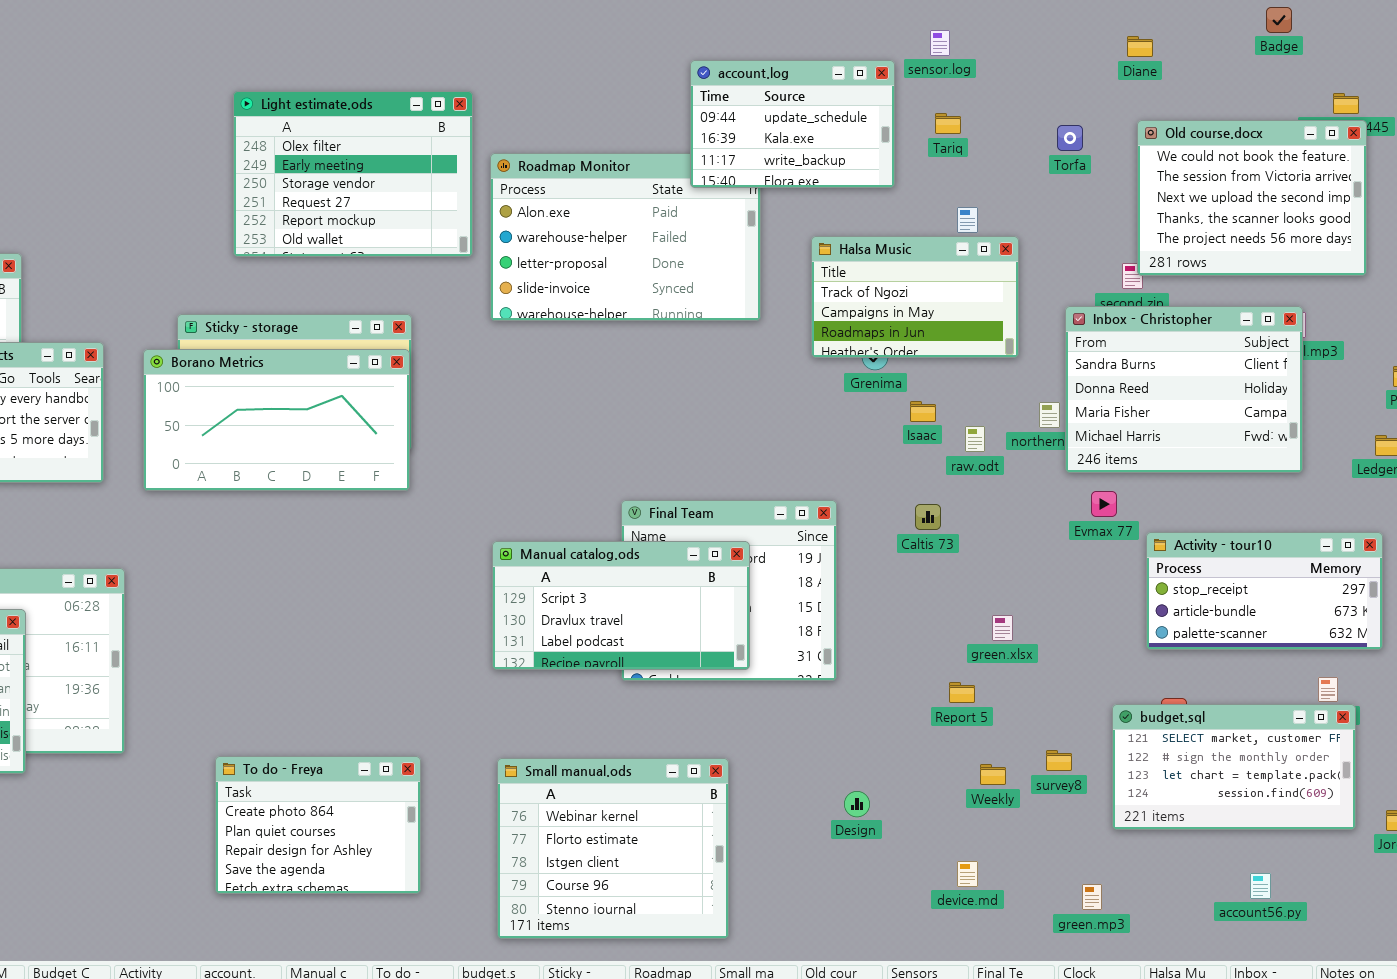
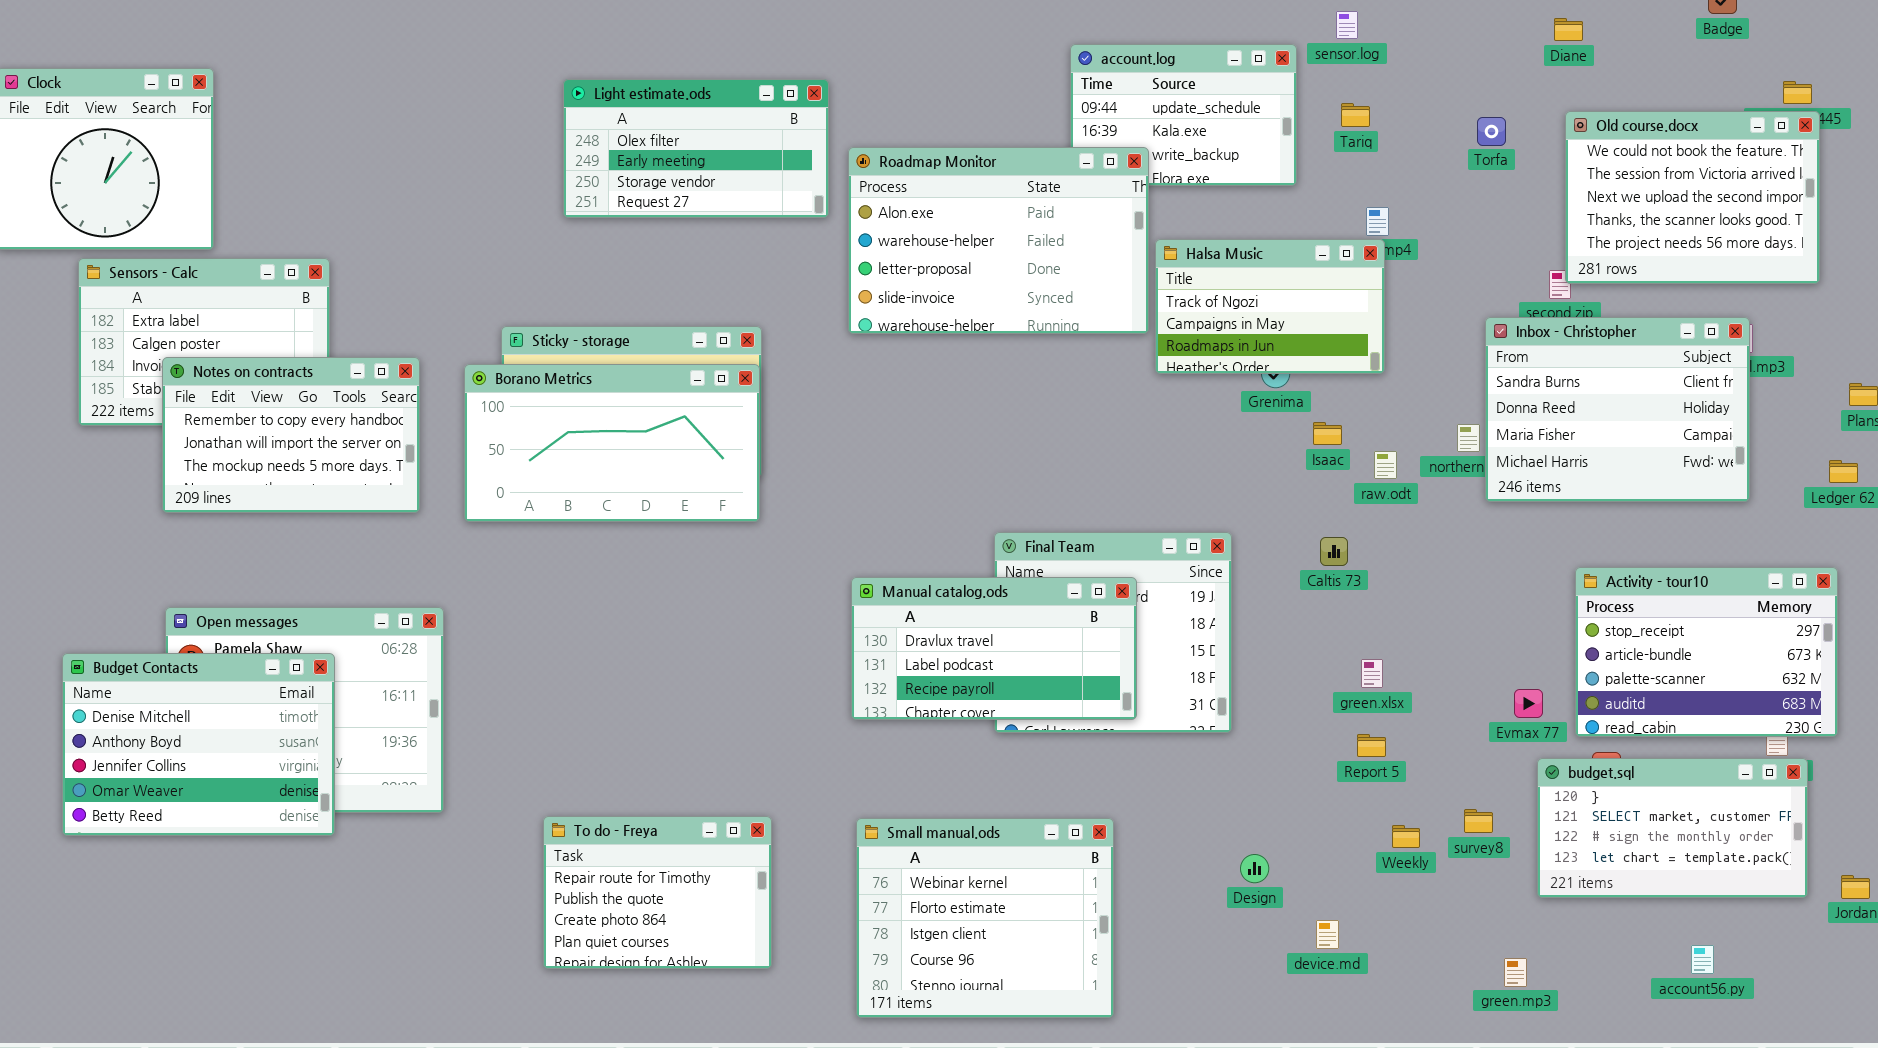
Light estimate.ods: [233,91,473,257] -> [563,79,829,218], resized
Roadmap Monitor: [490,153,761,321] -> [848,147,1149,334], raised
Halsa Music: [811,236,1019,358] -> [1155,239,1385,374], moved
Evmax 77: [1091,491,1117,517] -> [1514,689,1543,718], moved
Activity - tour10: [1146,532,1383,650] -> [1575,567,1838,737], resized
Manual catalog.ods: [492,541,750,670] -> [851,577,1137,720], scrolled down 1 row
green.xlsx: [992,615,1013,641] -> [1361,659,1383,688], moved
budget.sql: [1112,704,1356,830] -> [1537,758,1808,898], scrolled up 1 row
To do - Freya: [215,756,421,894] -> [543,816,772,969], scrolled up 2 rows
device.md: [957,861,978,887] -> [1316,920,1339,949], moved

